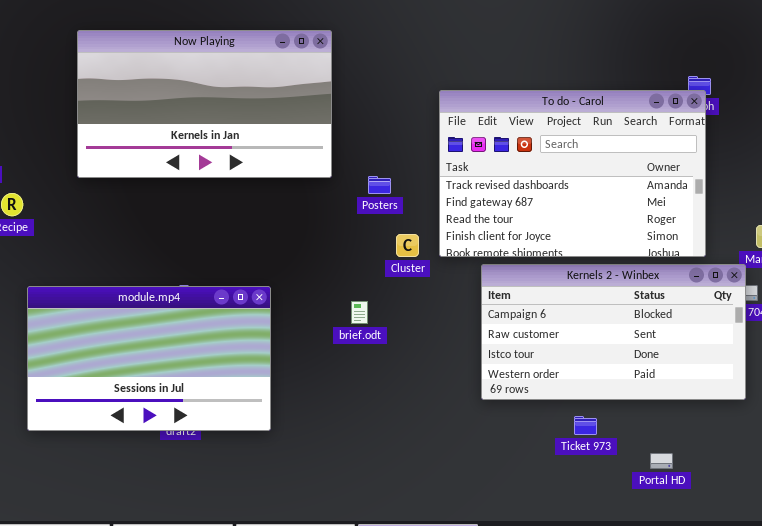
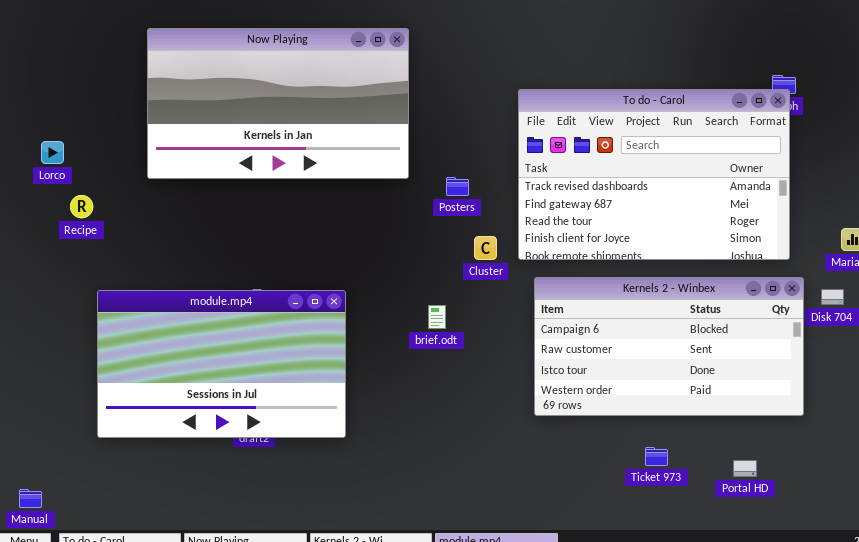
Kernels 2 - Winbex: [481,264,746,400] -> [534,277,804,416], moved
Ticket 973: [574,416,597,435] -> [645,447,668,466], moved

